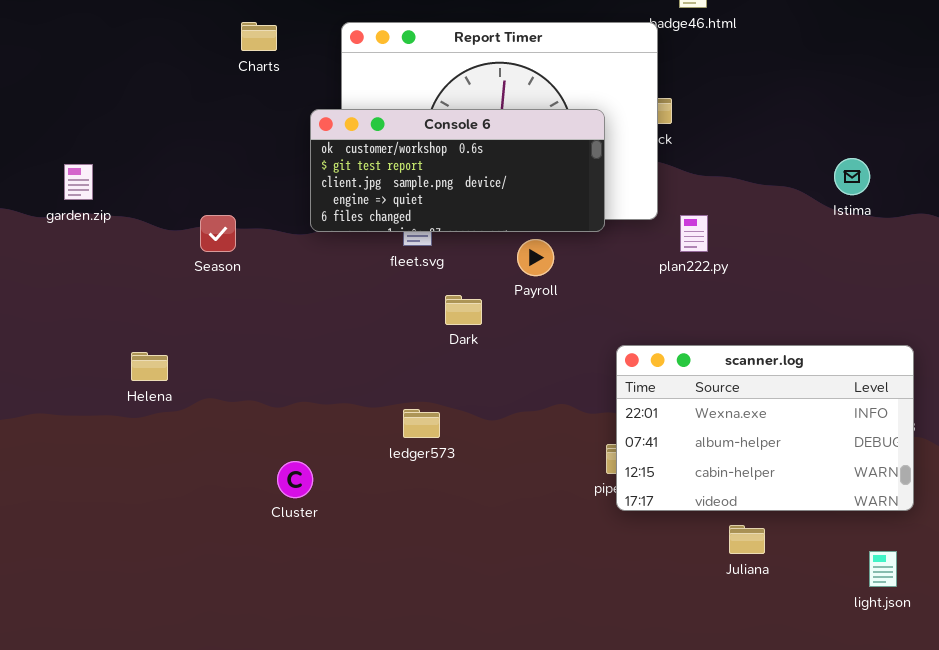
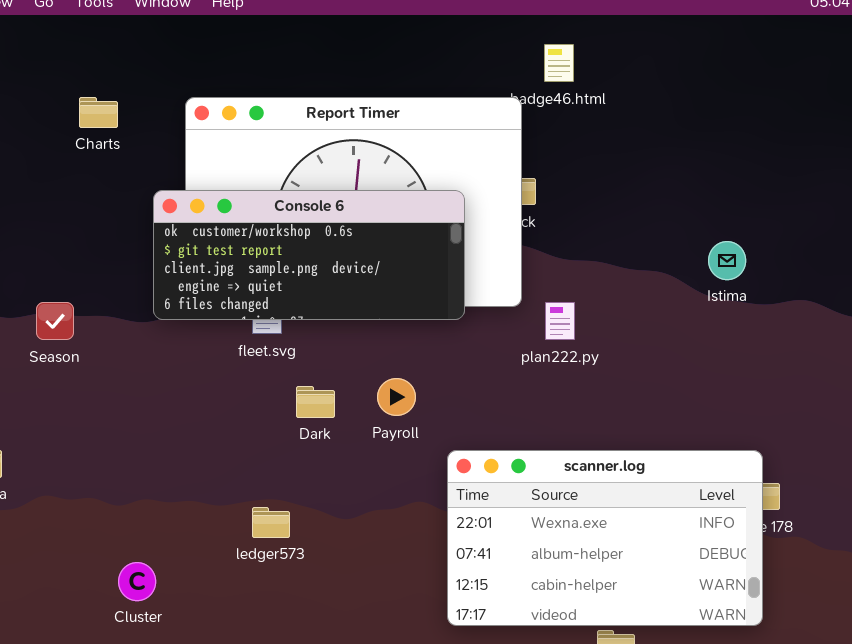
Payroll: [517,239,554,276] -> [377,378,416,416], moved
scanner.log: [616,345,914,511] -> [447,450,763,626], moved

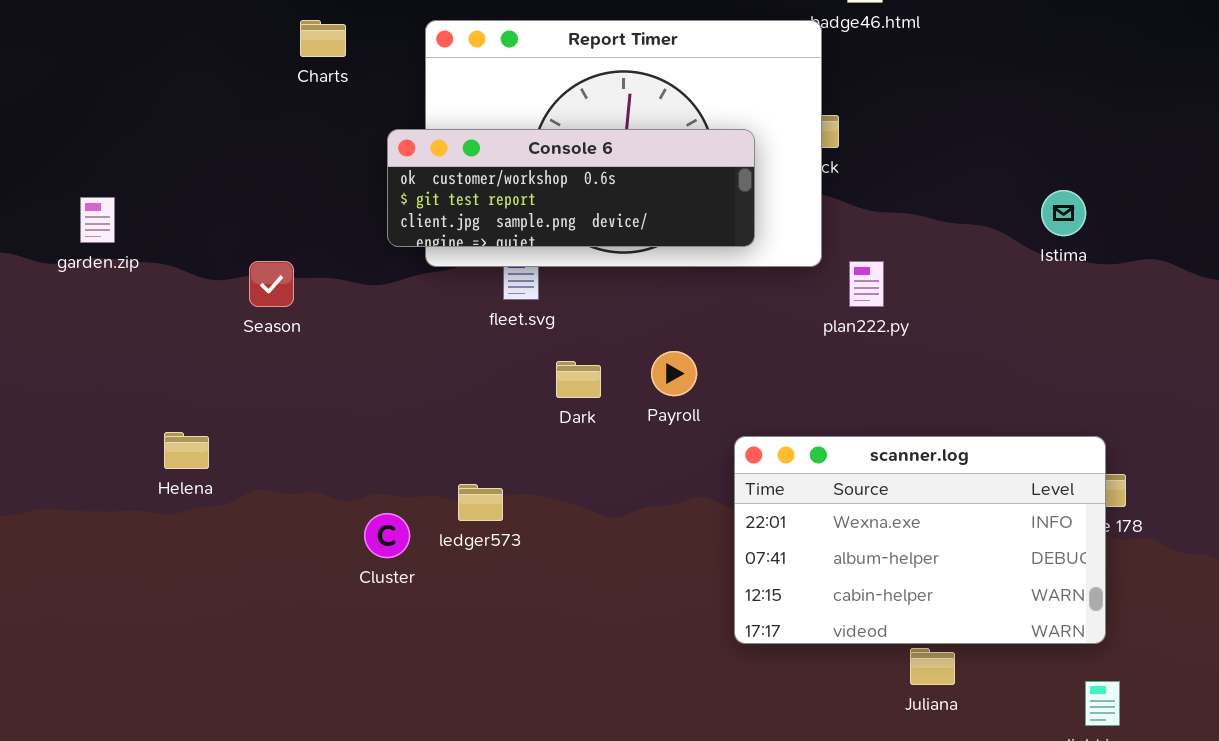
Console 6: [153,190,465,320] -> [387,129,755,247], resized
ledger573: [252,507,290,538] -> [458,484,503,521], moved
Cluster: [118,562,156,601] -> [364,513,410,558], moved

